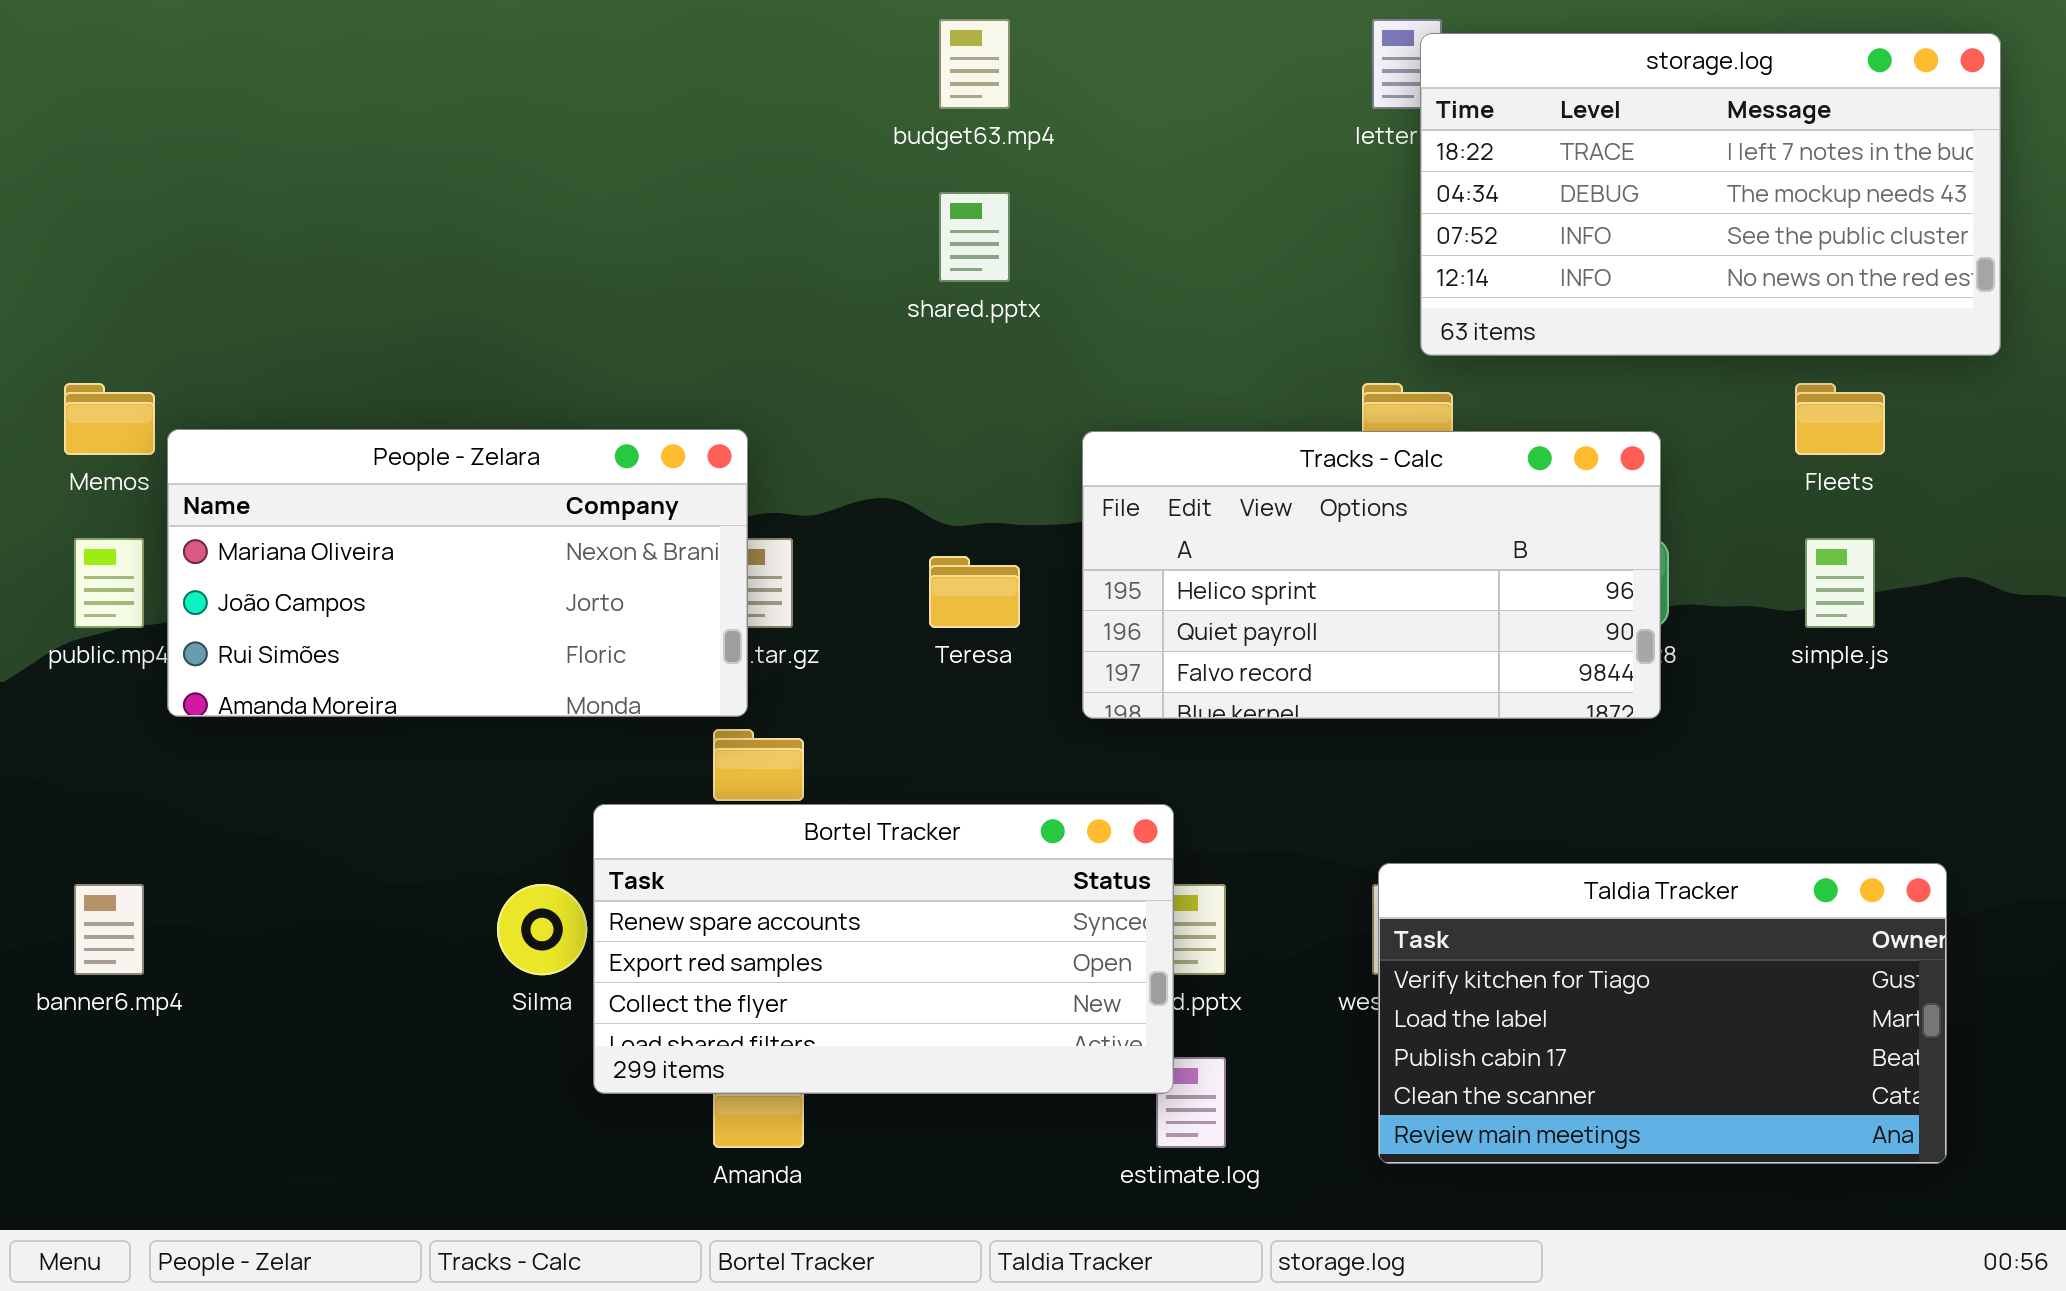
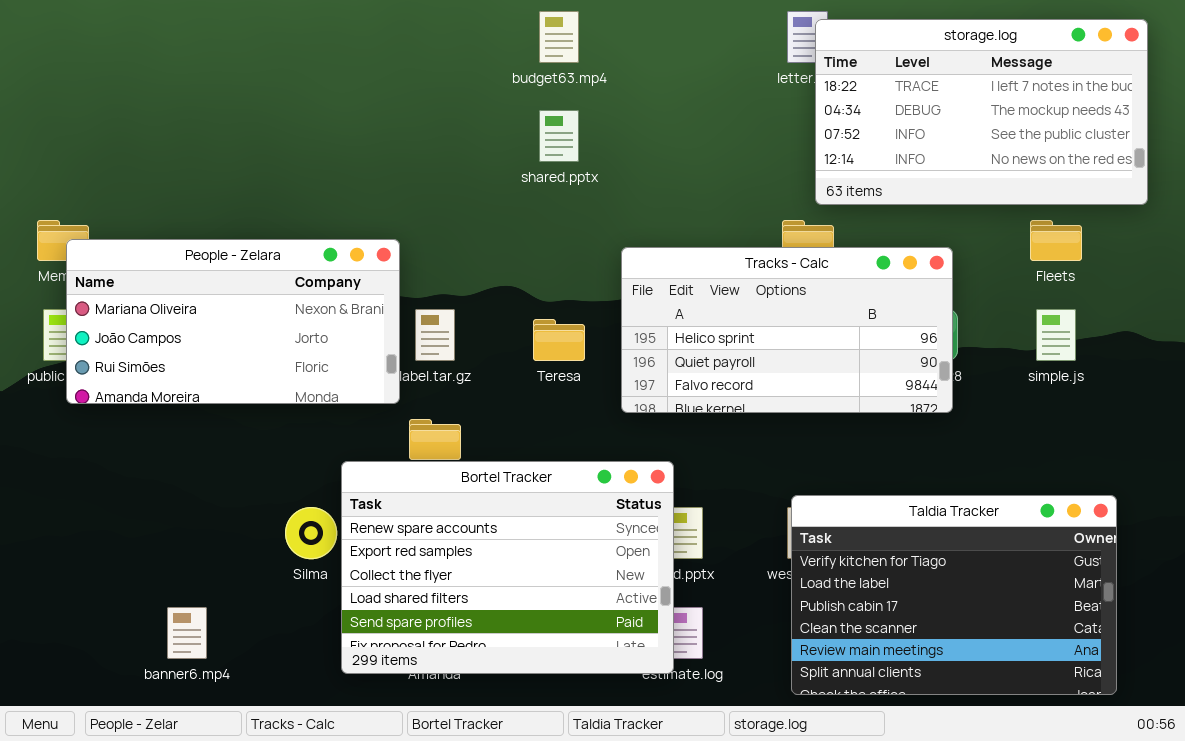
People - Zelara: [167,429,748,717] -> [66,239,400,404], moved
Bortel Tracker: [593,804,1174,1094] -> [341,461,674,674], resized
Taldia Tracker: [1378,863,1947,1164] -> [791,495,1117,695], resized
banner6.mp4: [74,884,144,975] -> [167,607,207,659], moved

